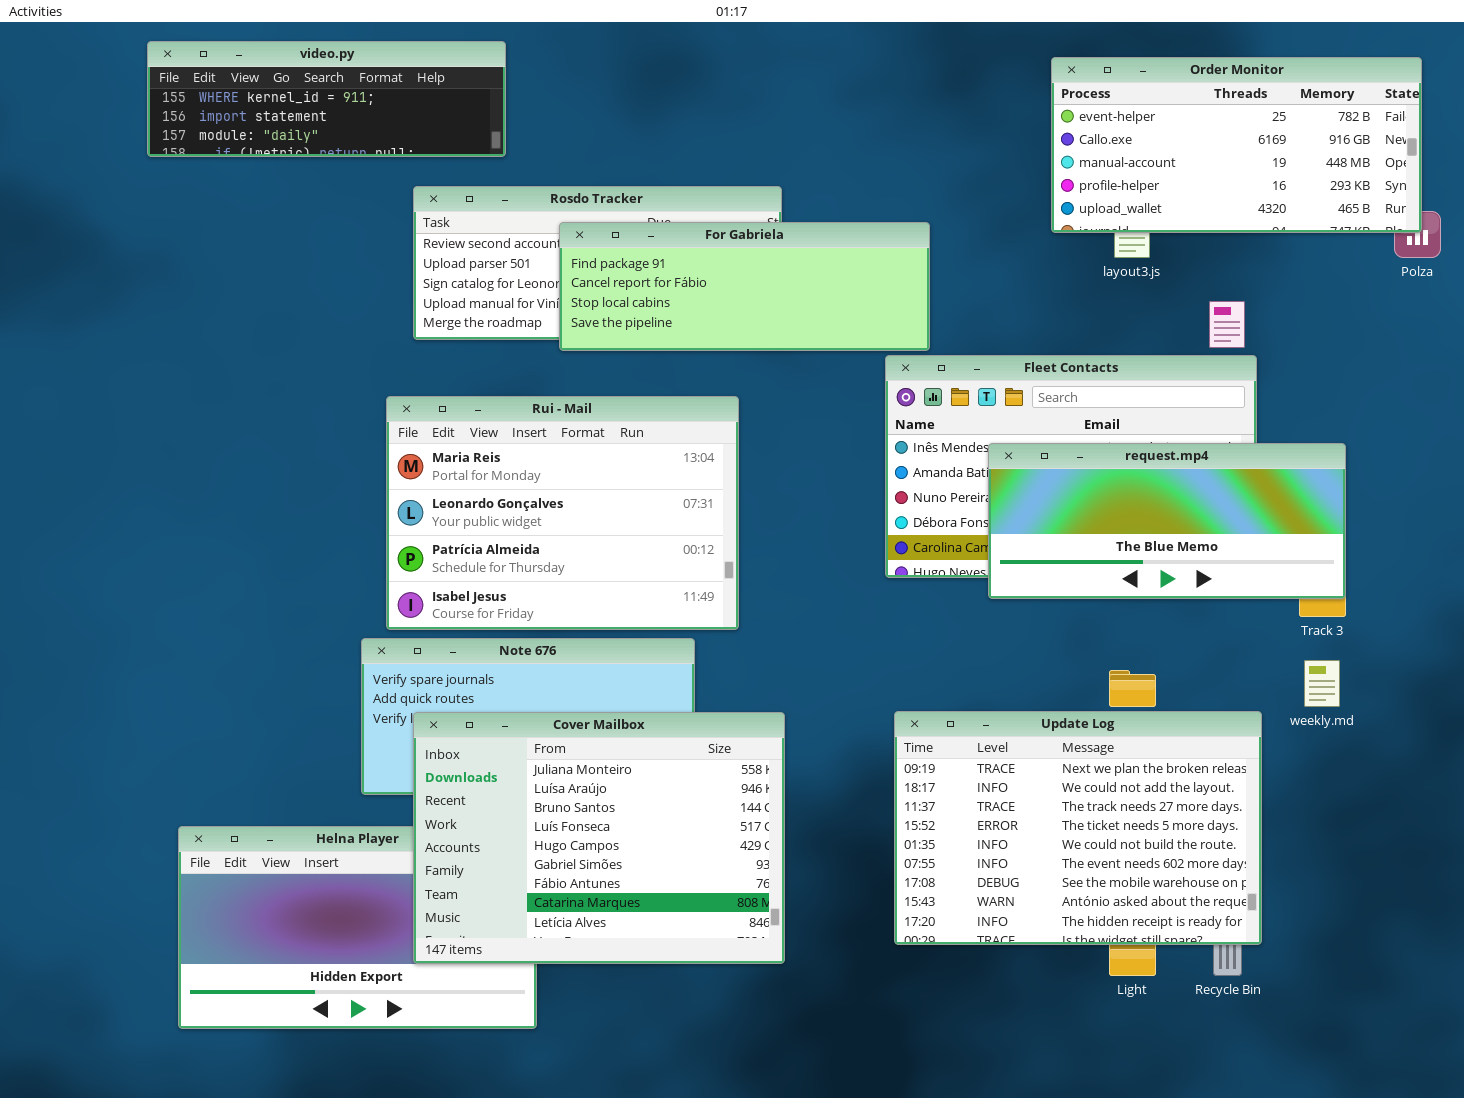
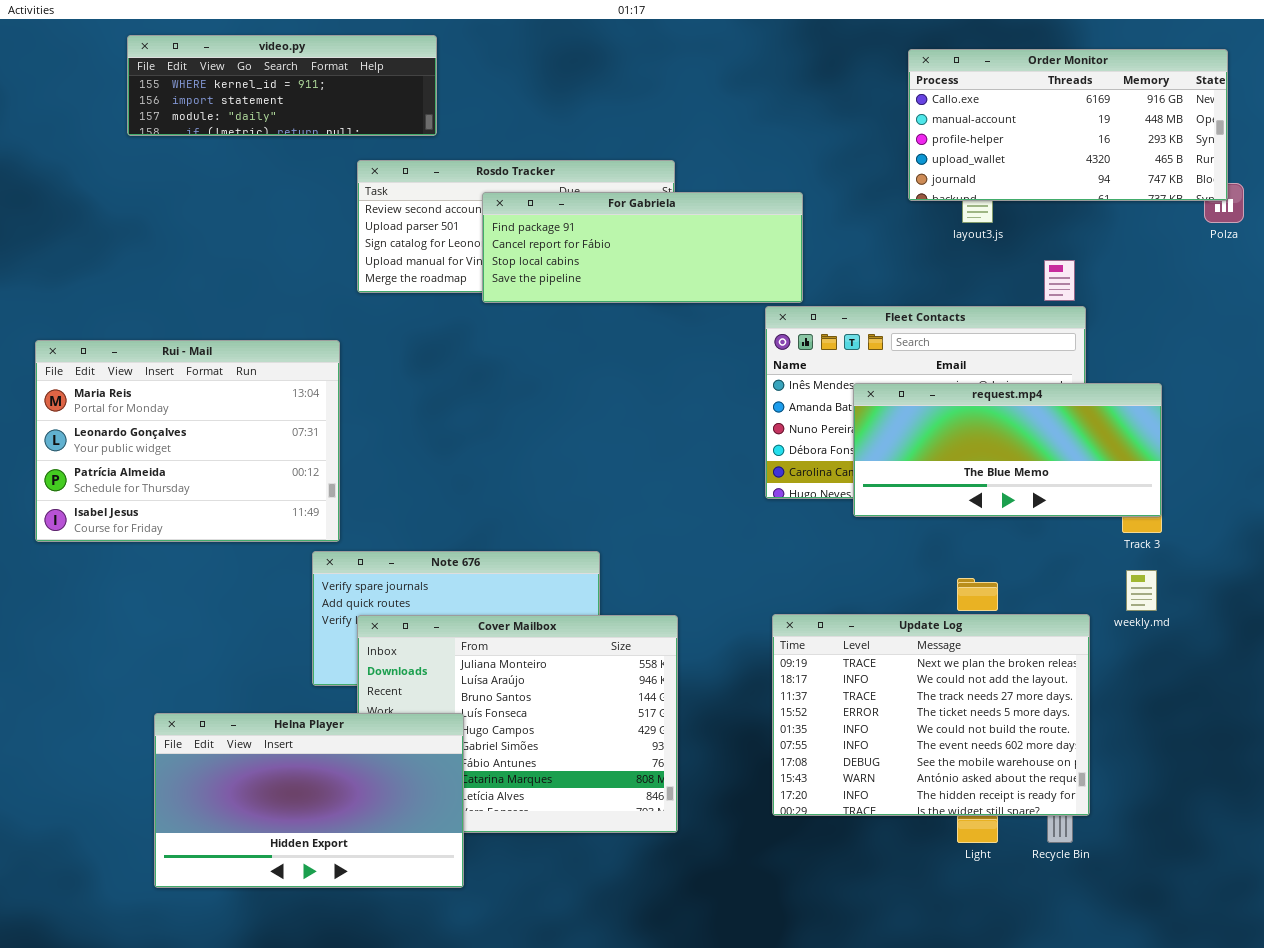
Order Monitor: [1051,57,1422,233] -> [908,49,1228,201], scrolled down 1 row
Rui - Mail: [386,396,739,630] -> [35,340,340,542], moved
Helna Player: [178,826,537,1029] -> [154,713,464,888], raised

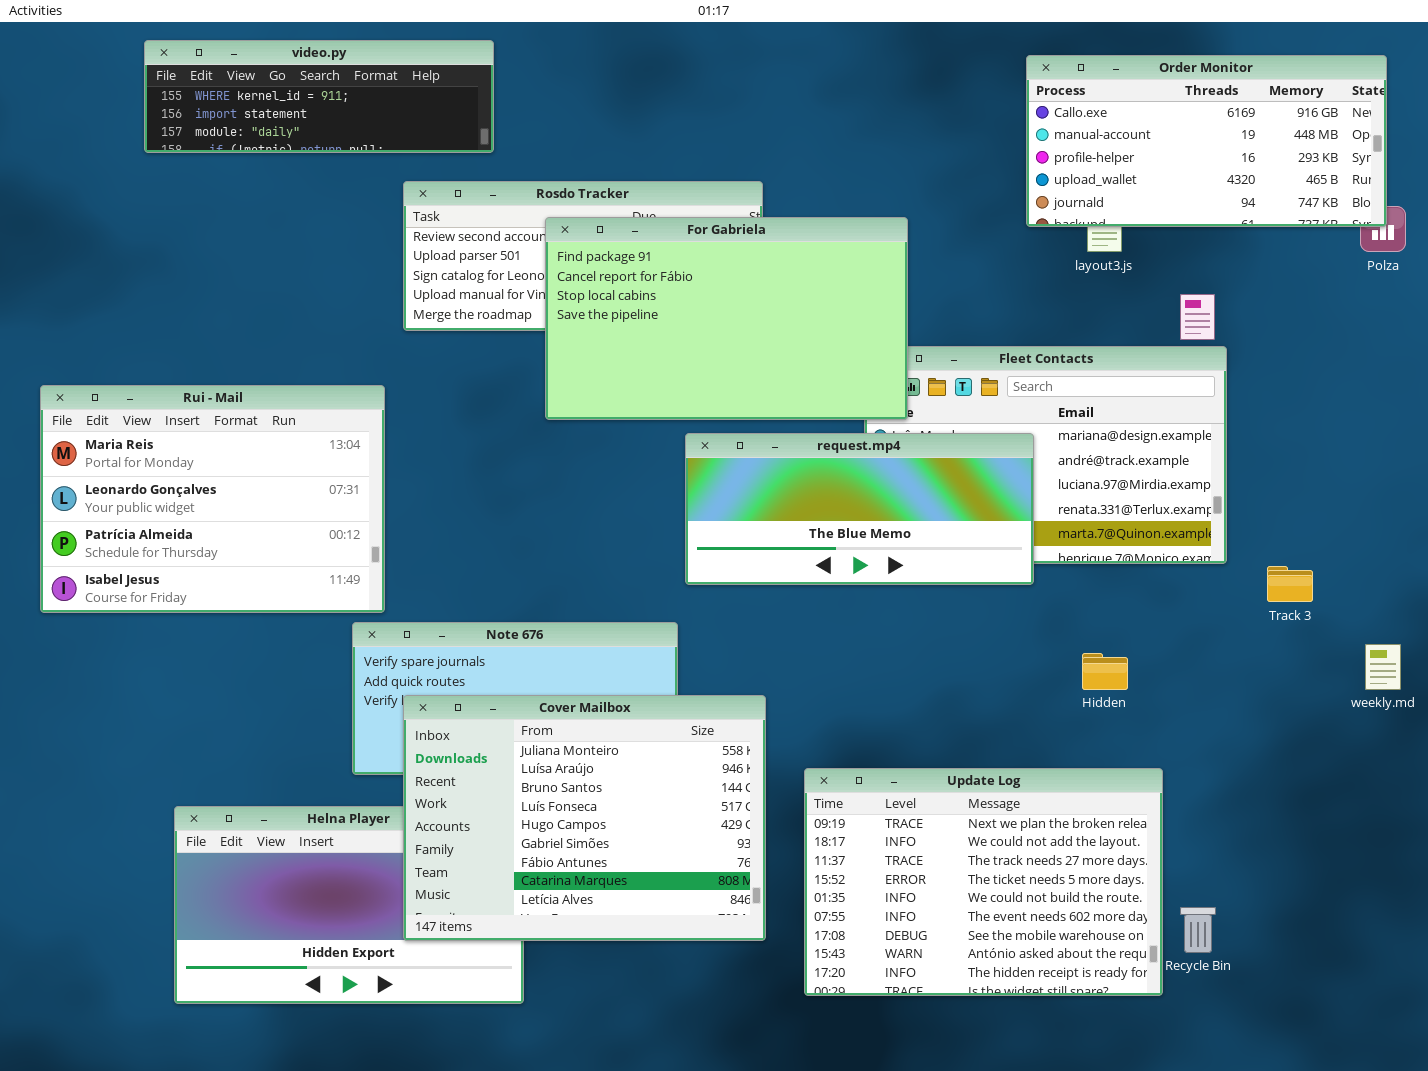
For Gabriela: [482,192,803,303] -> [545,217,908,420], resized
request.mp4: [853,383,1162,517] -> [685,433,1034,585], moved
weekly.md: [1126,570,1157,611] -> [1365,644,1401,690], moved
Update Log: [772,614,1090,816] -> [804,768,1163,996], moved
Cover Mailbox: [357,615,678,833] -> [403,695,766,941], raised

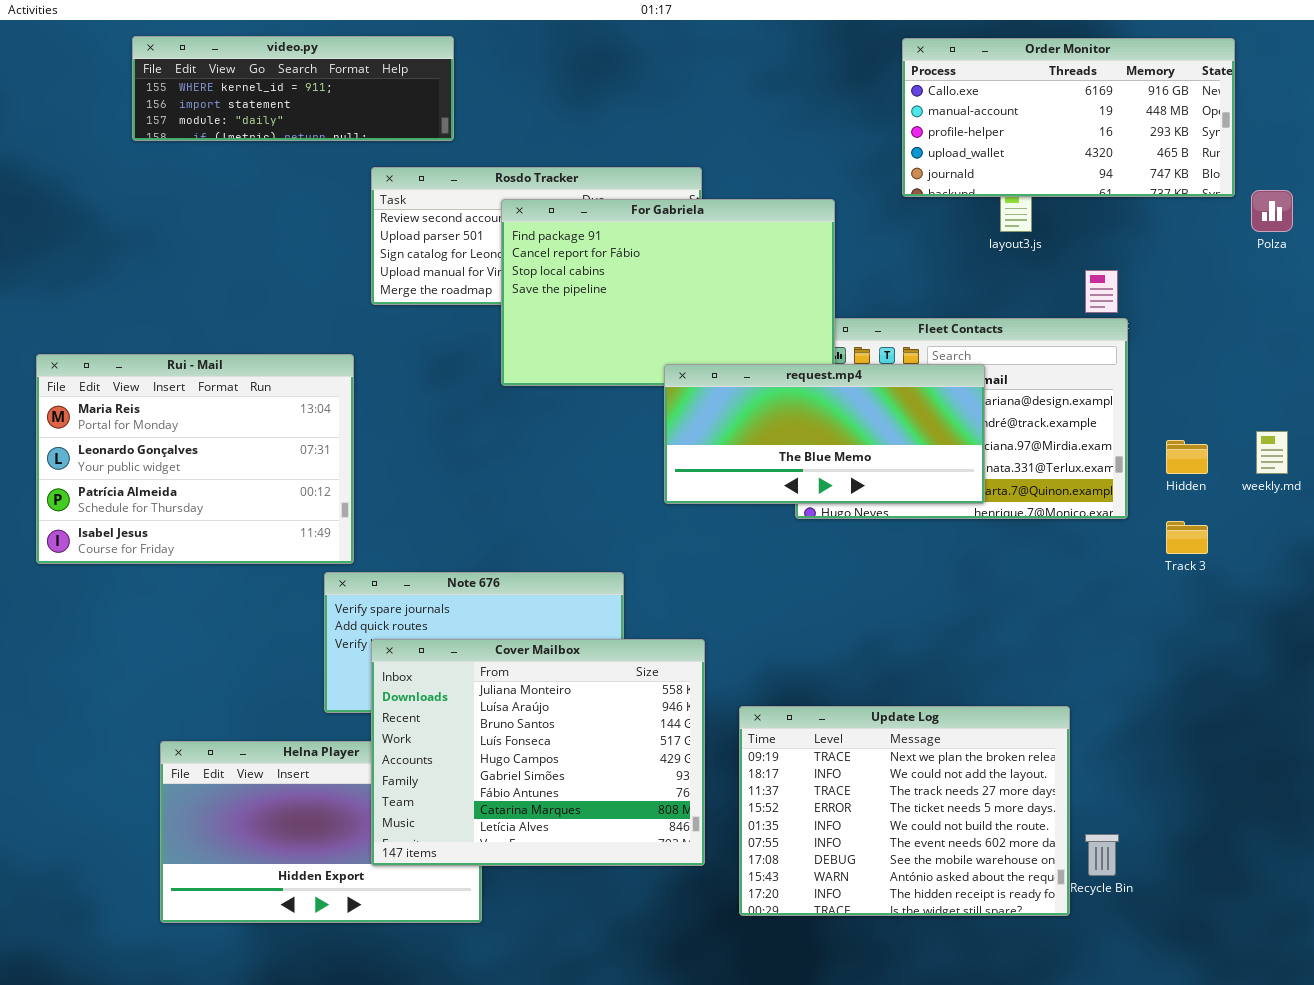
Order Monitor: [1026,55,1387,227] -> [902,38,1235,197], moved
request.mp4: [685,433,1034,585] -> [664,364,985,504], moved
weekly.md: [1365,644,1401,690] -> [1256,431,1288,474], moved
Hidden: [1082,653,1128,690] -> [1166,440,1208,474], moved

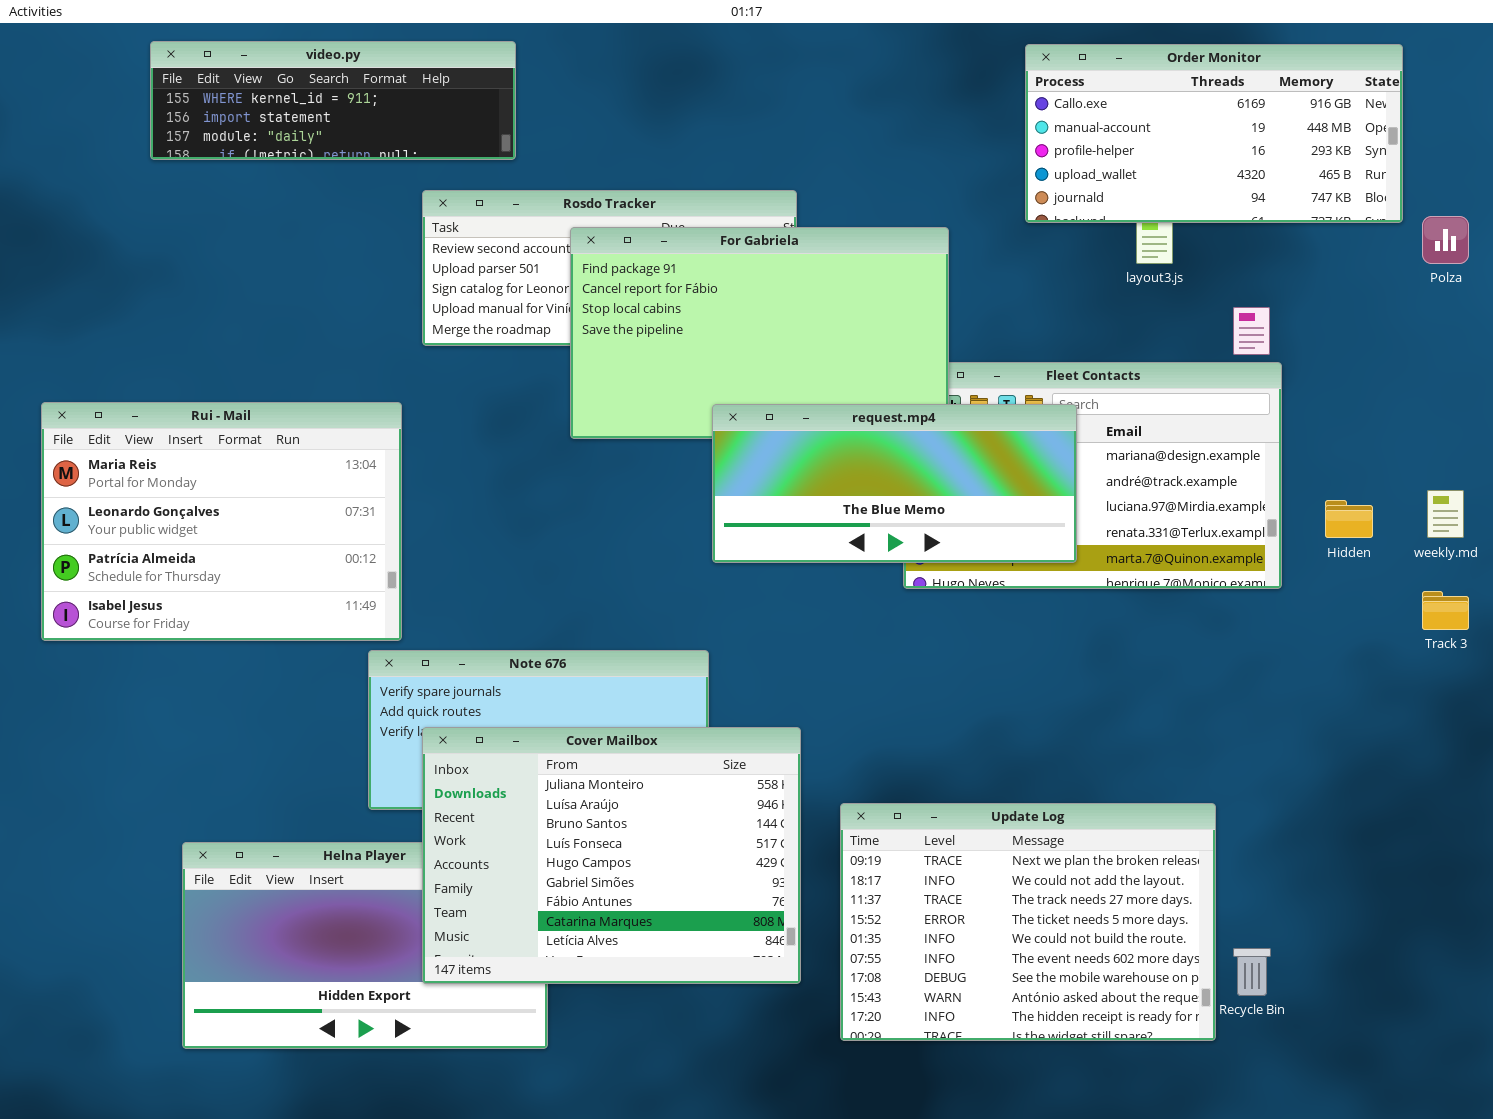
request.mp4: [664,364,985,504] -> [712,404,1077,563], moved
Track 3: [1166,521,1208,554] -> [1422,591,1469,630], moved

